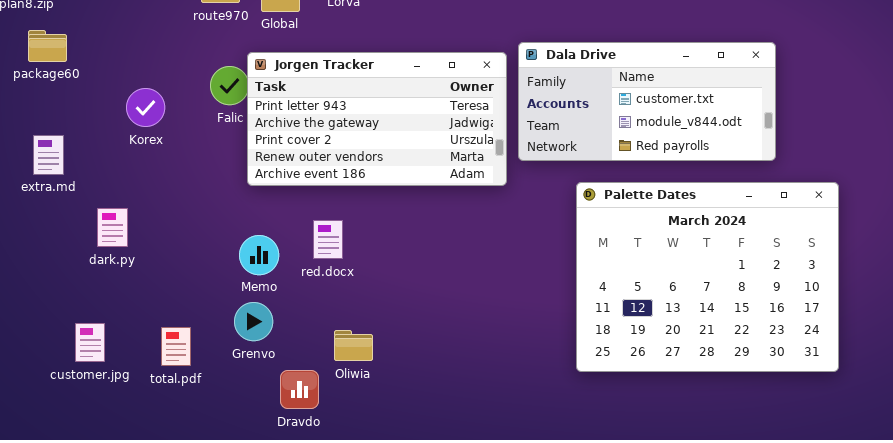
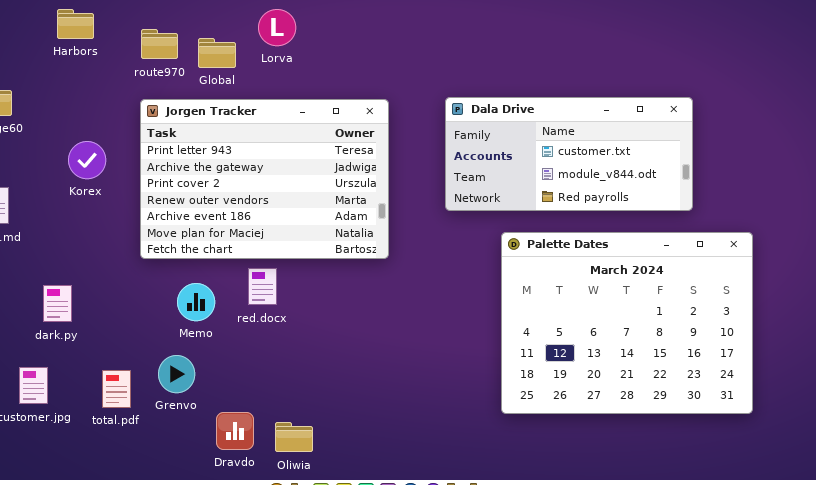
Jorgen Tracker: [247,52,507,186] -> [140,99,389,259], moved, resized
dark.py: [97,208,128,247] -> [43,285,72,322], moved
Grenvo: [234,302,273,341] -> [158,355,195,393], moved
Oliwia: [334,330,373,361] -> [275,422,313,452], moved

